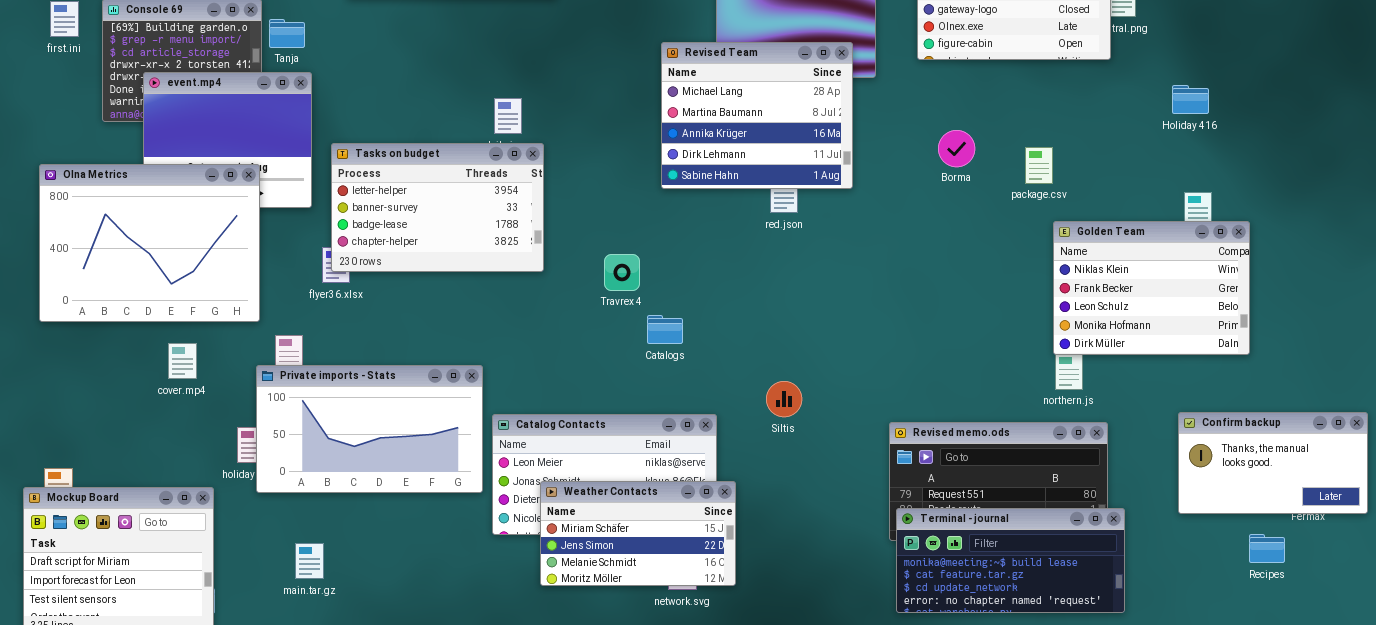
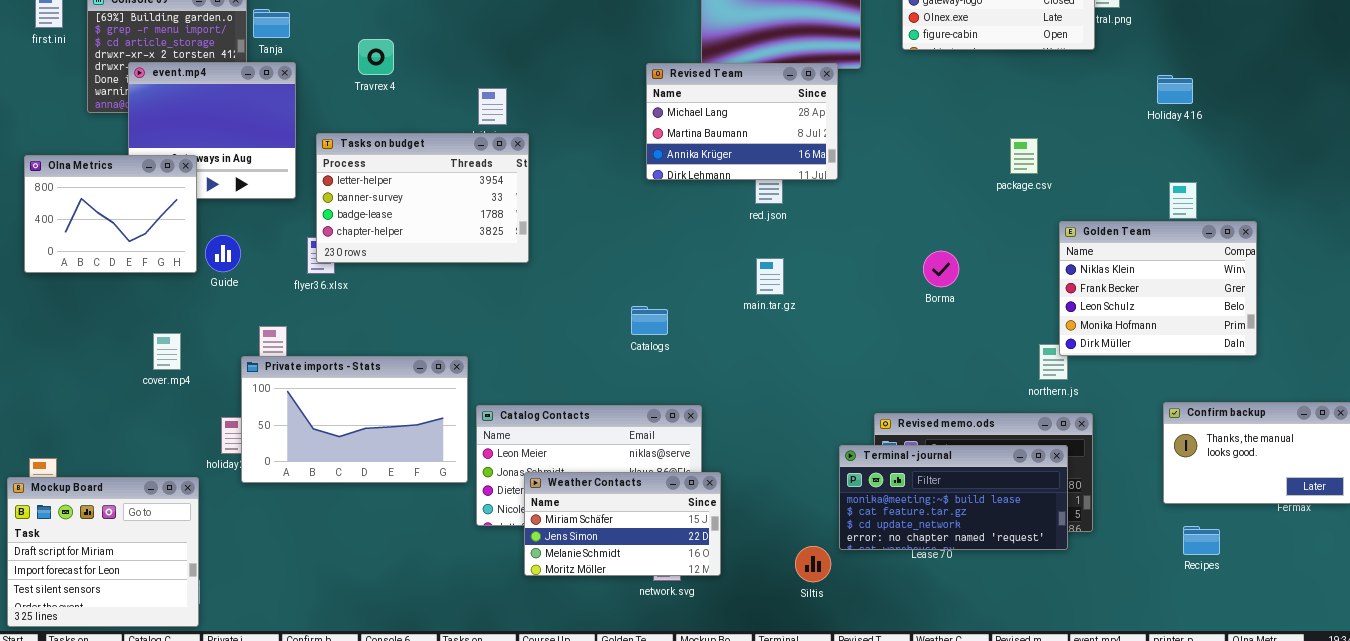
Revised Team: [661,42,853,189] -> [646,63,838,180], resized
Borma: [938,130,975,167] -> [923,251,959,287], moved
Olna Metrics: [39,164,260,322] -> [24,155,197,273], resized
Golden Team: [1053,221,1250,355] -> [1059,221,1257,356], moved
Travrex 4: [604,254,640,291] -> [358,39,394,75], moved
Siltis: [766,381,802,417] -> [795,546,831,582], moved
Terminal - journal: [896,508,1125,613] -> [839,445,1068,550], moved
Recipes: [1249,534,1285,563] -> [1183,526,1220,555], moved
main.tar.gz: [295,543,324,579] -> [756,258,784,295], moved

